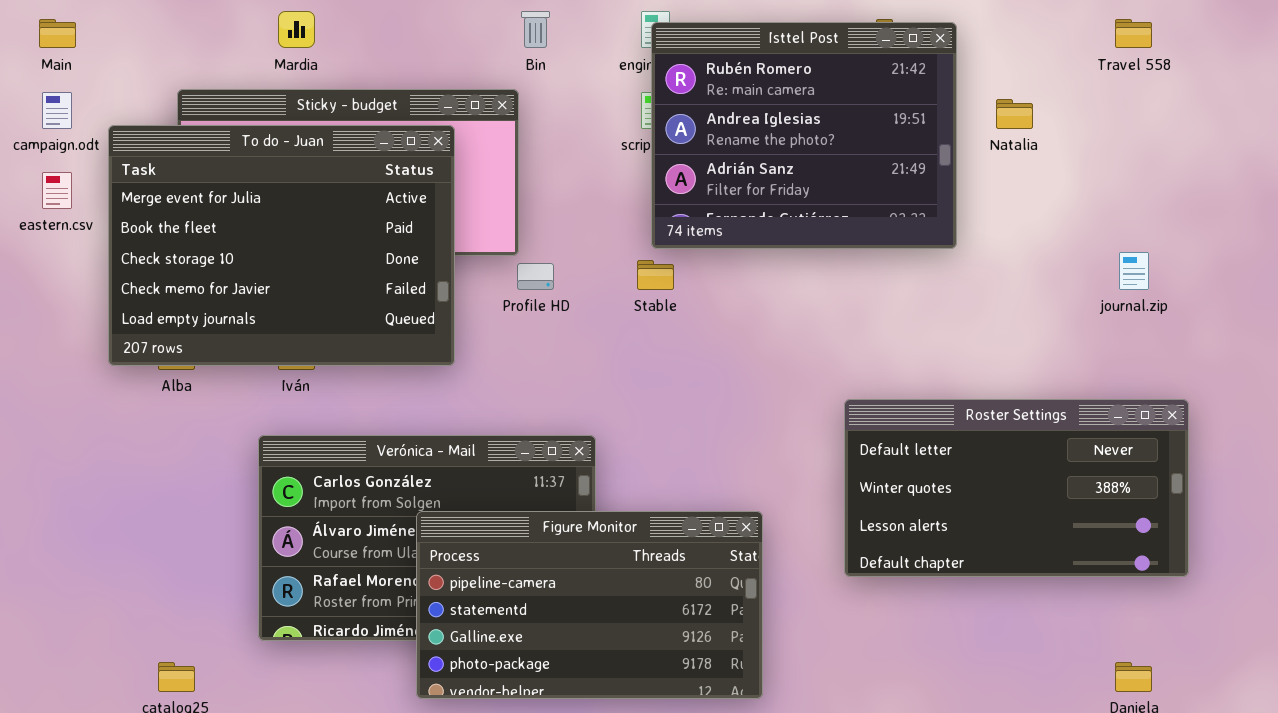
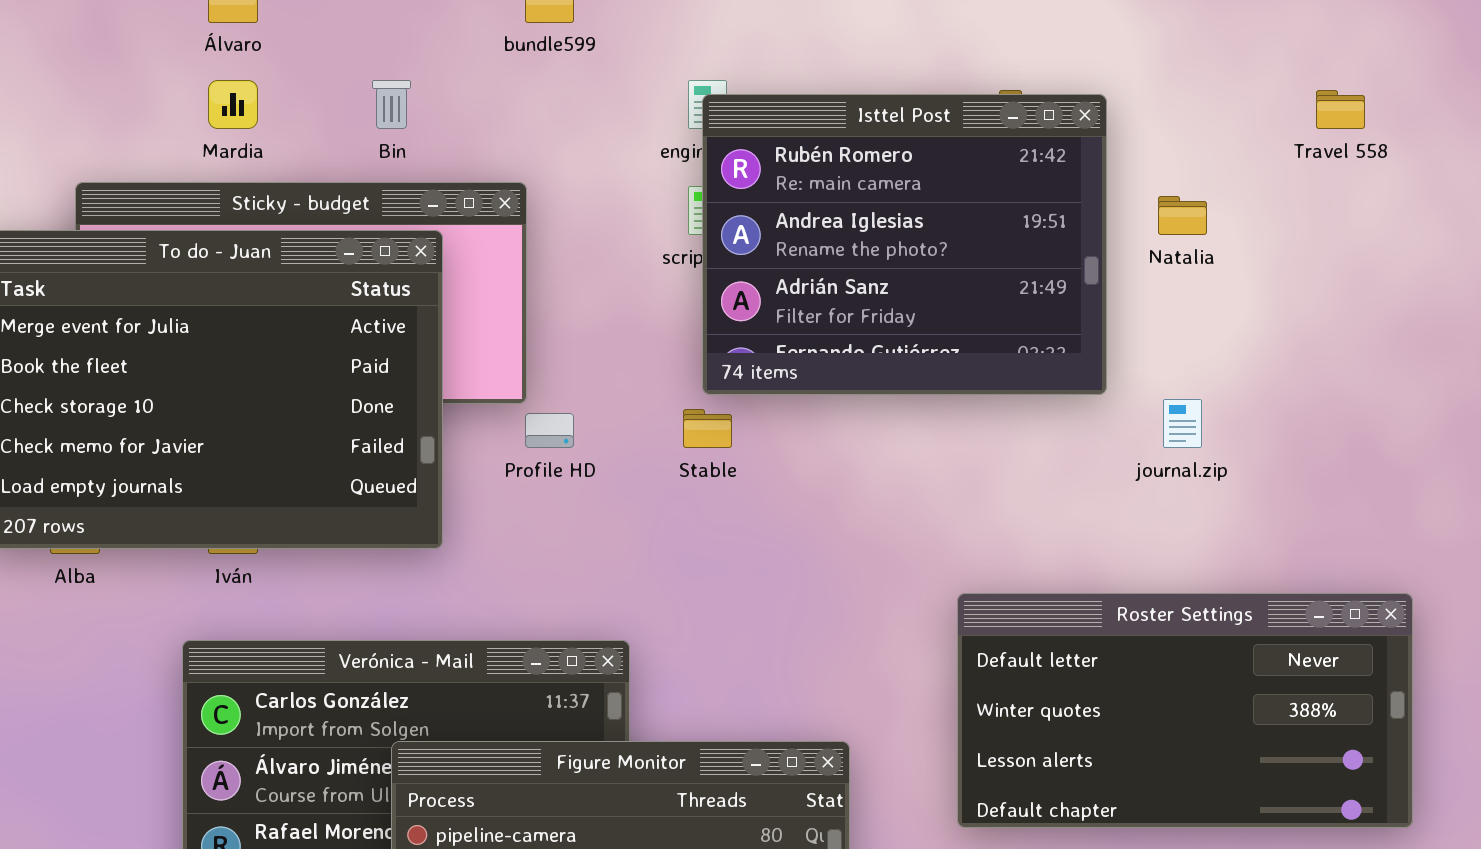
Bin: [521,11,550,48] -> [372,80,411,129], moved
journal.zip: [1119,252,1149,290] -> [1163,399,1202,448], moved

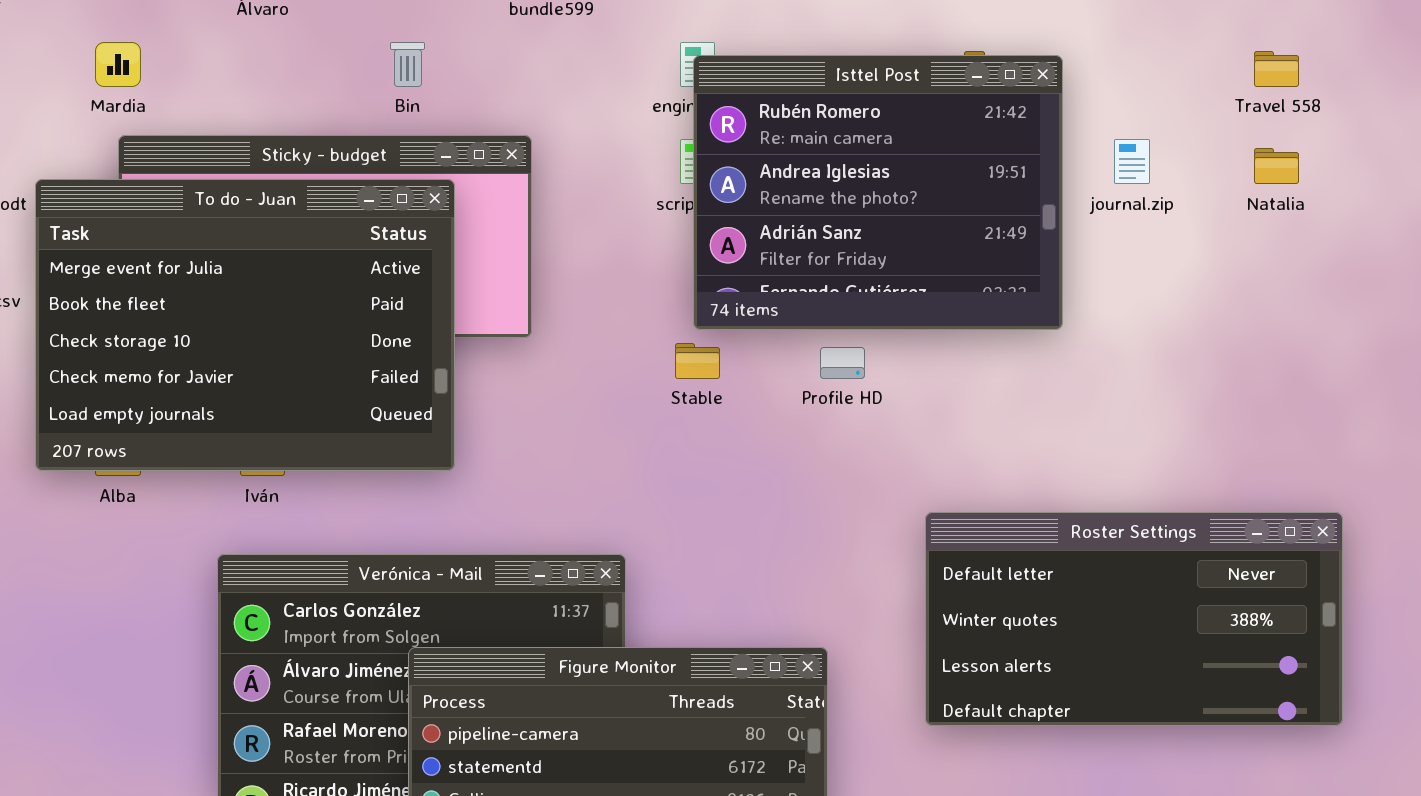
Mardia: [208,80,258,129] -> [95,42,141,87], moved
Natalia: [1158,196,1207,235] -> [1254,148,1299,184], moved
journal.zip: [1163,399,1202,448] -> [1114,139,1150,184], moved
Profile HD: [525,413,574,448] -> [820,347,865,379], moved

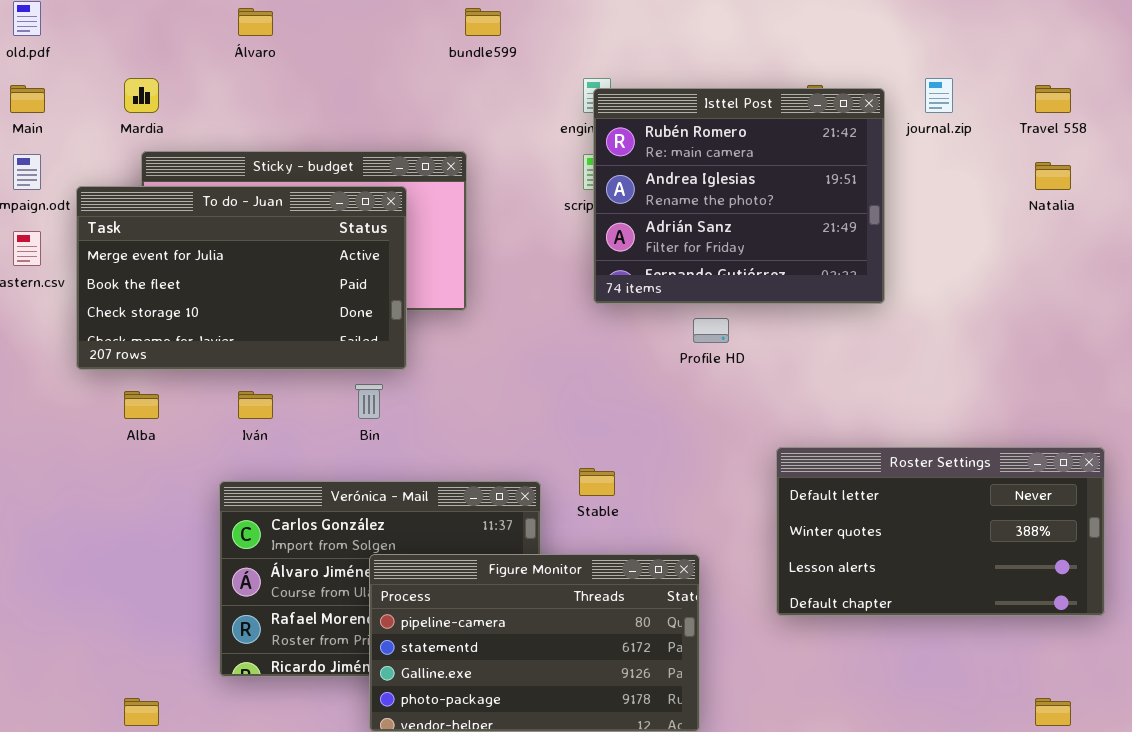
Bin: [390,42,425,87] -> [355,384,383,419], moved
journal.zip: [1114,139,1150,184] -> [925,78,953,113], moved
To do - Juan: [35,179,455,471] -> [76,186,407,370], resized
Stable: [675,343,720,379] -> [579,468,615,496], moved

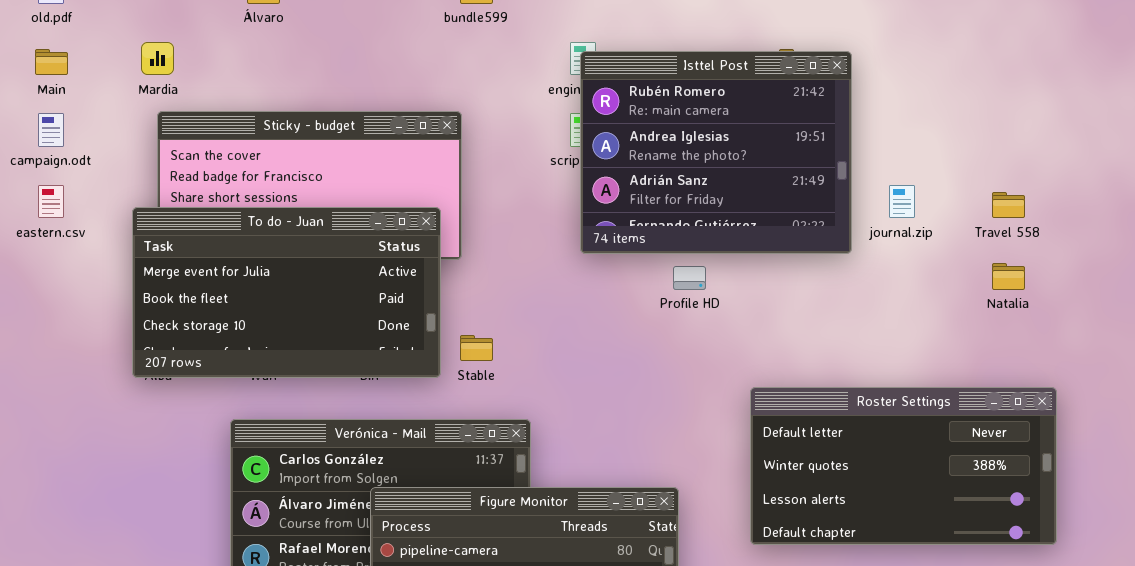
journal.zip: [925,78,953,113] -> [889,185,915,218], moved
Travel 558: [1035,85,1071,113] -> [992,192,1025,218], moved
Natalia: [1035,162,1071,190] -> [992,263,1025,290], moved
To do - Juan: [76,186,407,370] -> [132,207,441,378], moved
Stable: [579,468,615,496] -> [460,335,493,361], moved

